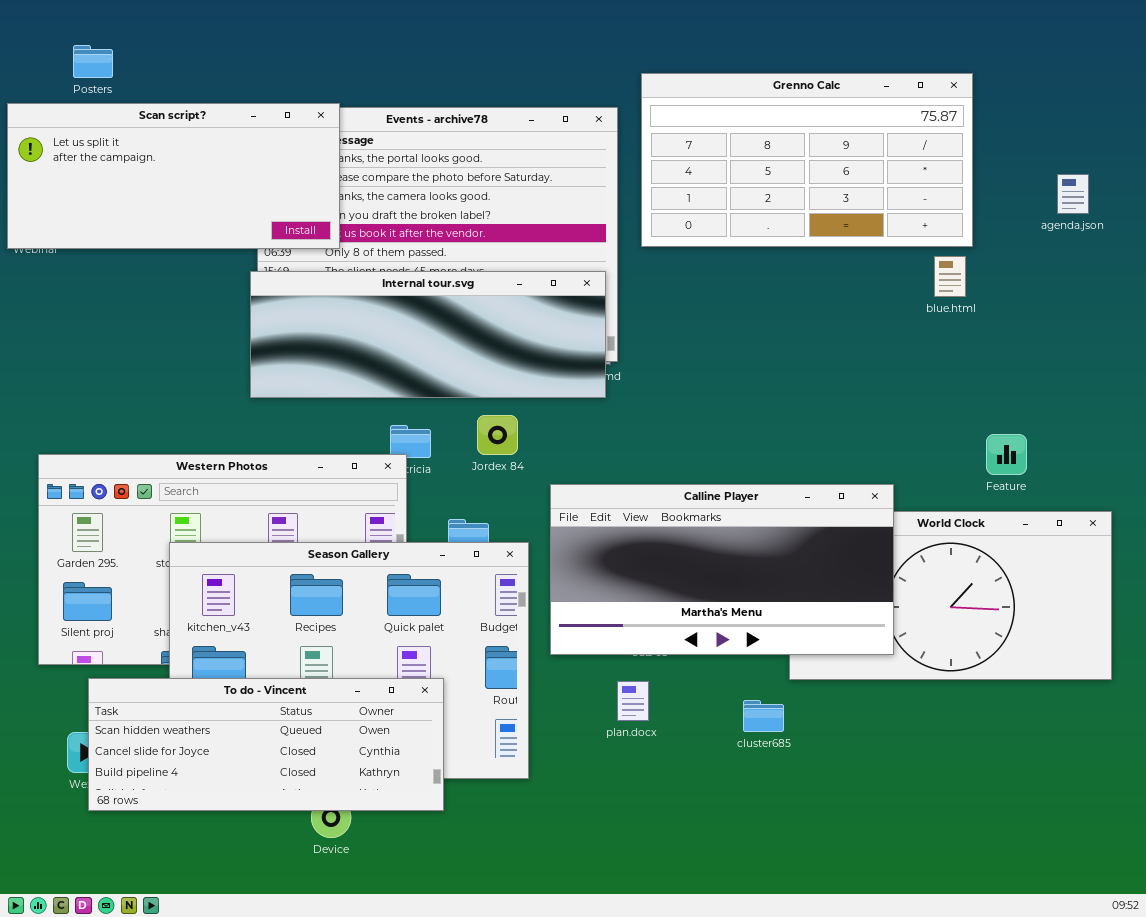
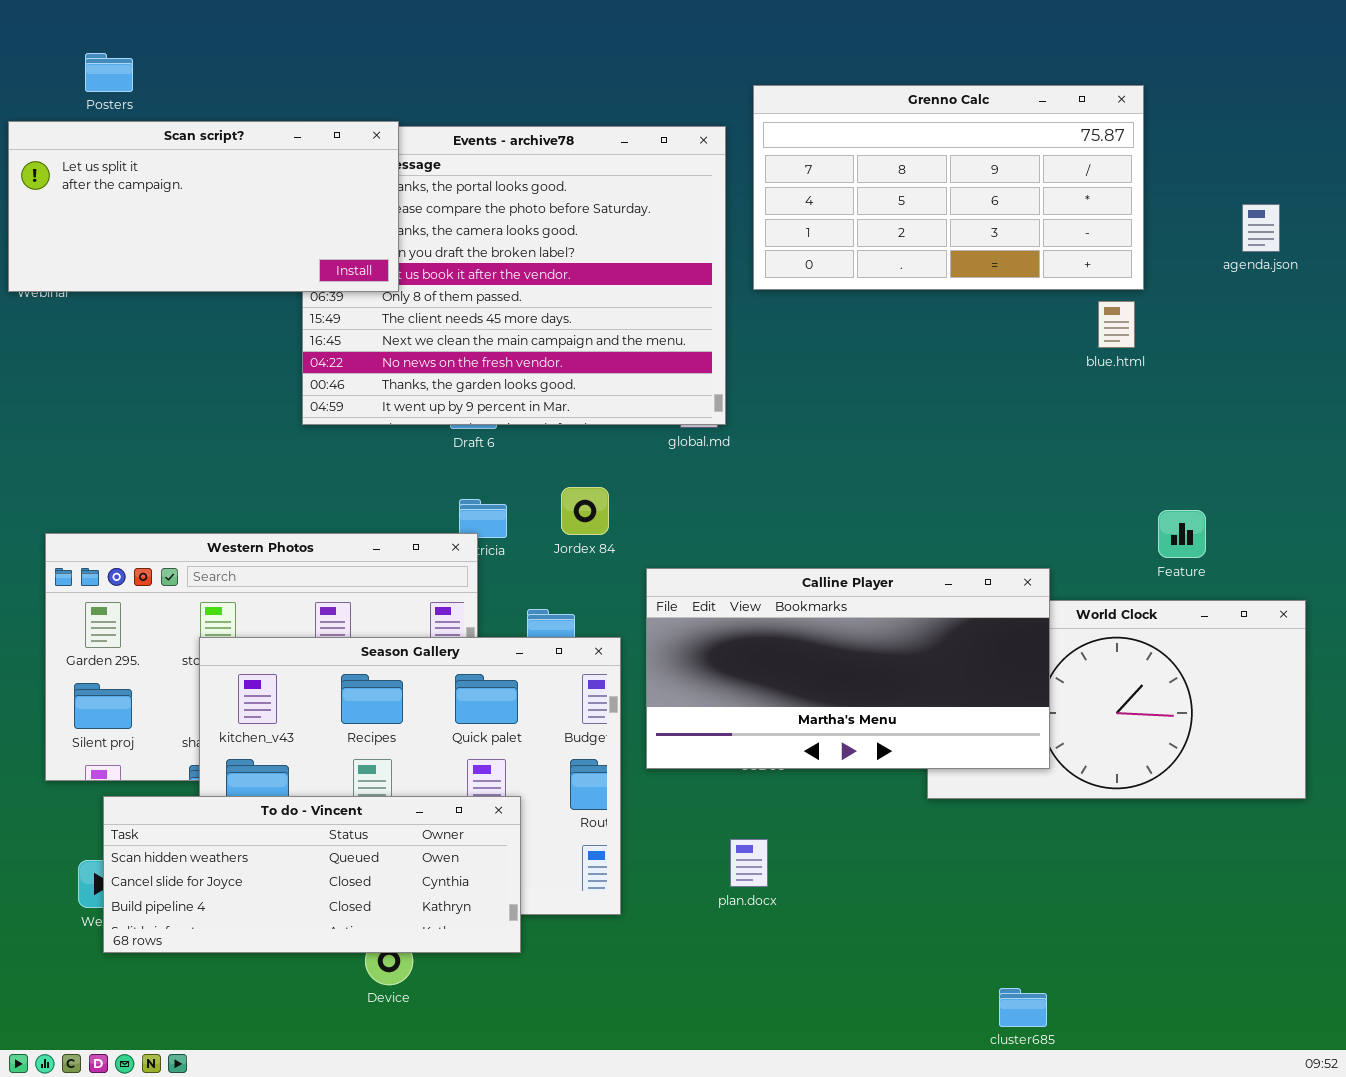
Internal tour.svg: [250,271,606,398] -> none, closed
plan.docx: [617,681,649,721] -> [730,839,768,887], moved
cluster685: [743,700,784,732] -> [999,988,1047,1027], moved

